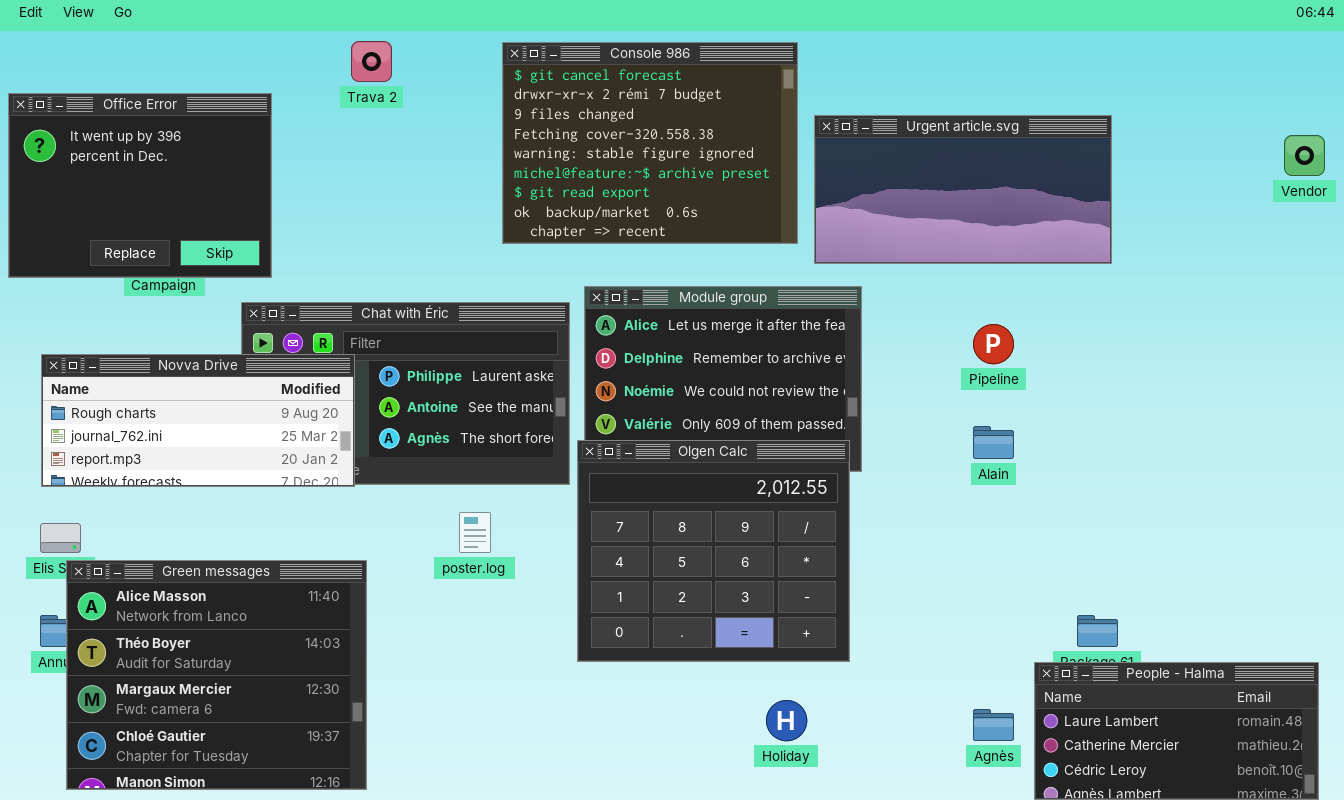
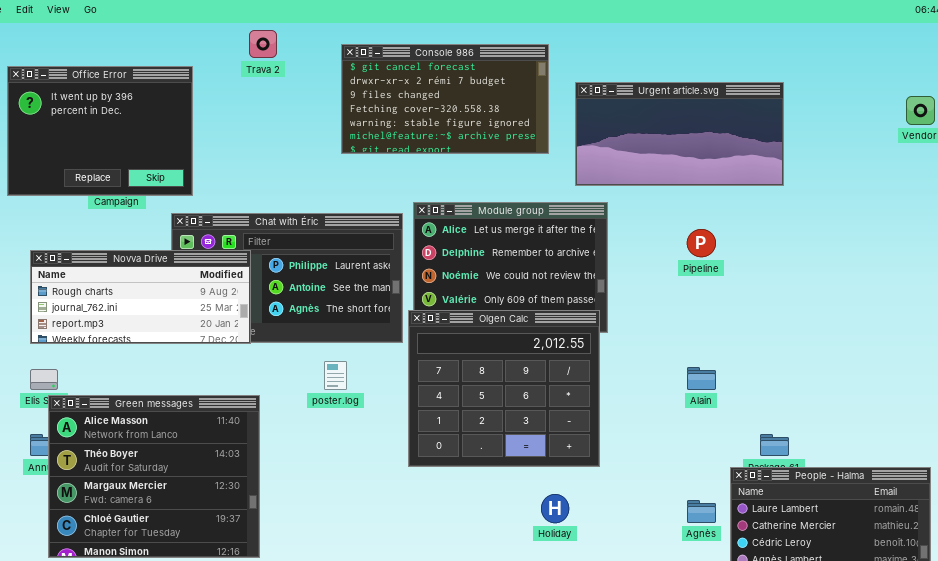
Console 986: [502,42,798,244] -> [341,44,549,154], moved, resized
Alain: [973,426,1014,459] -> [687,367,716,390], moved

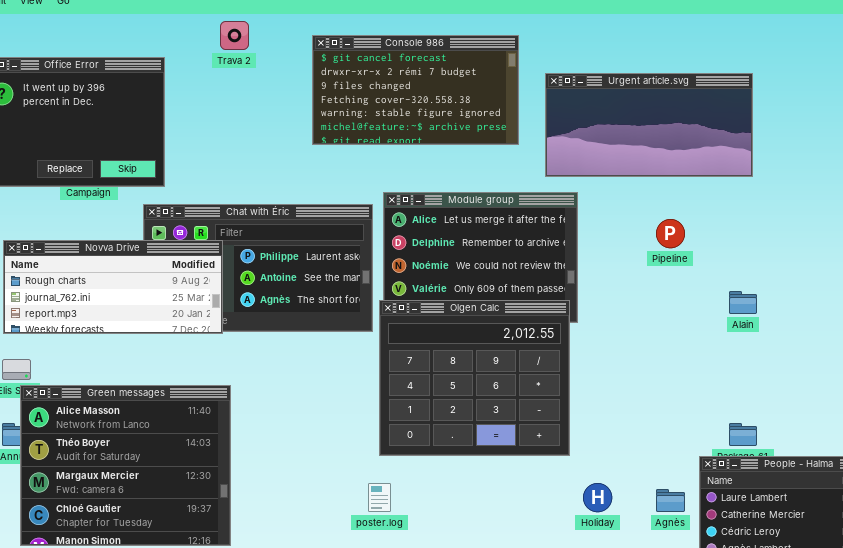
poster.log: [324,361,347,390] -> [368,483,391,512], moved
Alain: [687,367,716,390] -> [729,291,757,314], moved
Holiday: [541,494,569,523] -> [583,483,612,512], moved

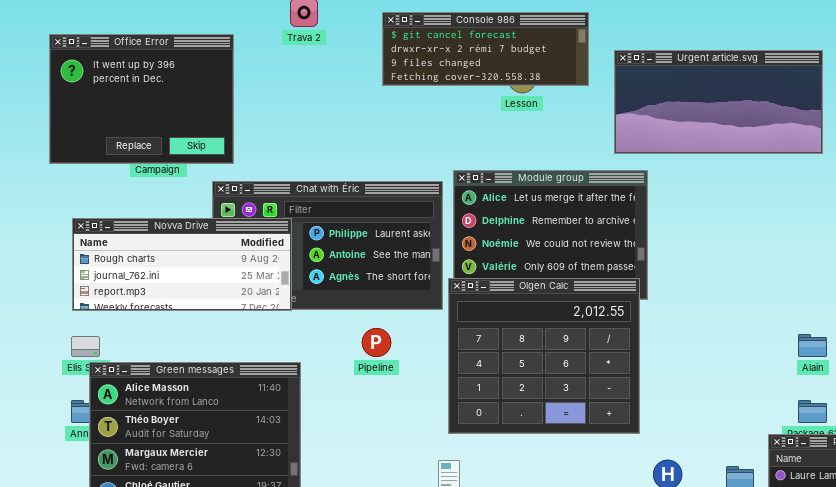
Console 986: [312,35,519,145] -> [382,12,589,86], resized
Pipeline: [656,219,685,248] -> [362,328,391,357], moved
Alain: [729,291,757,314] -> [798,334,827,357], moved

